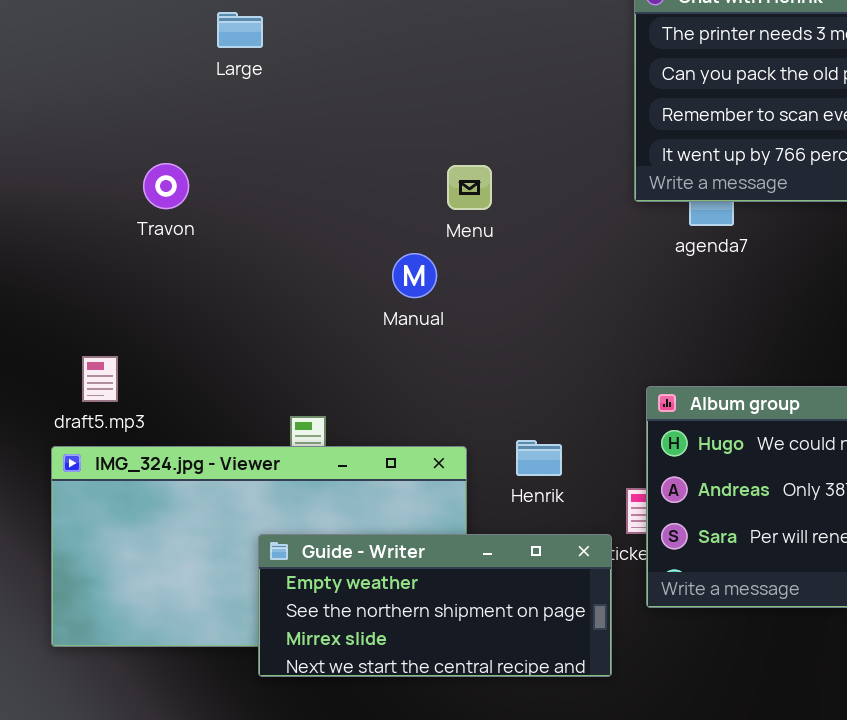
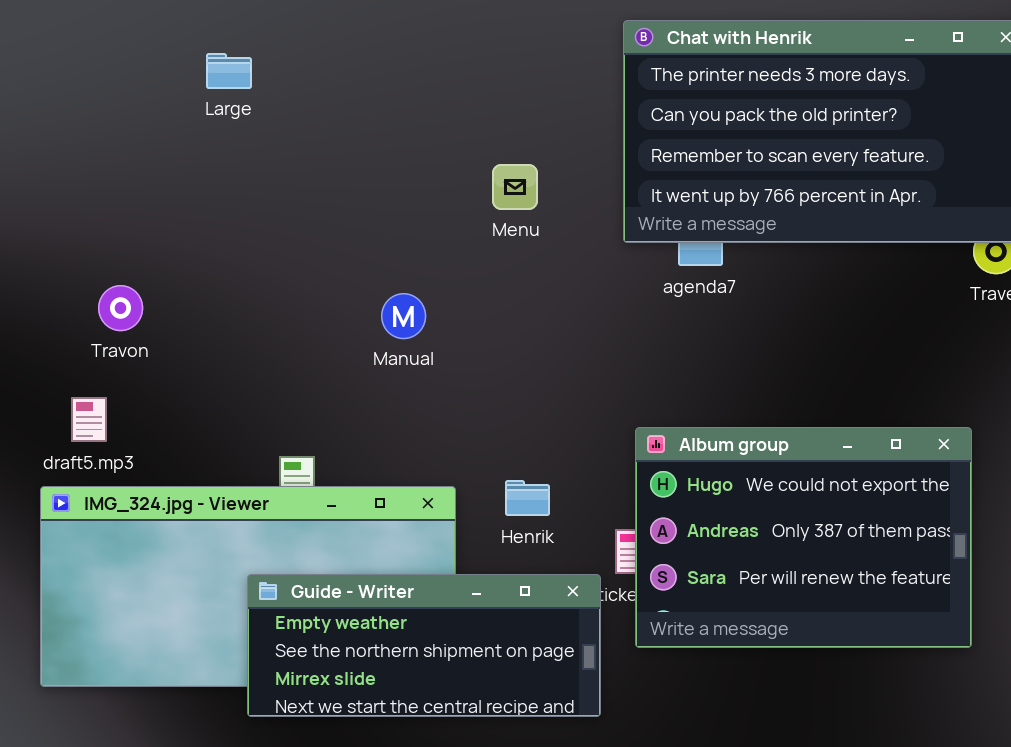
Travon: [143,163,189,209] -> [98,285,143,331], moved
Menu: [447,165,492,210] -> [492,164,538,210], moved

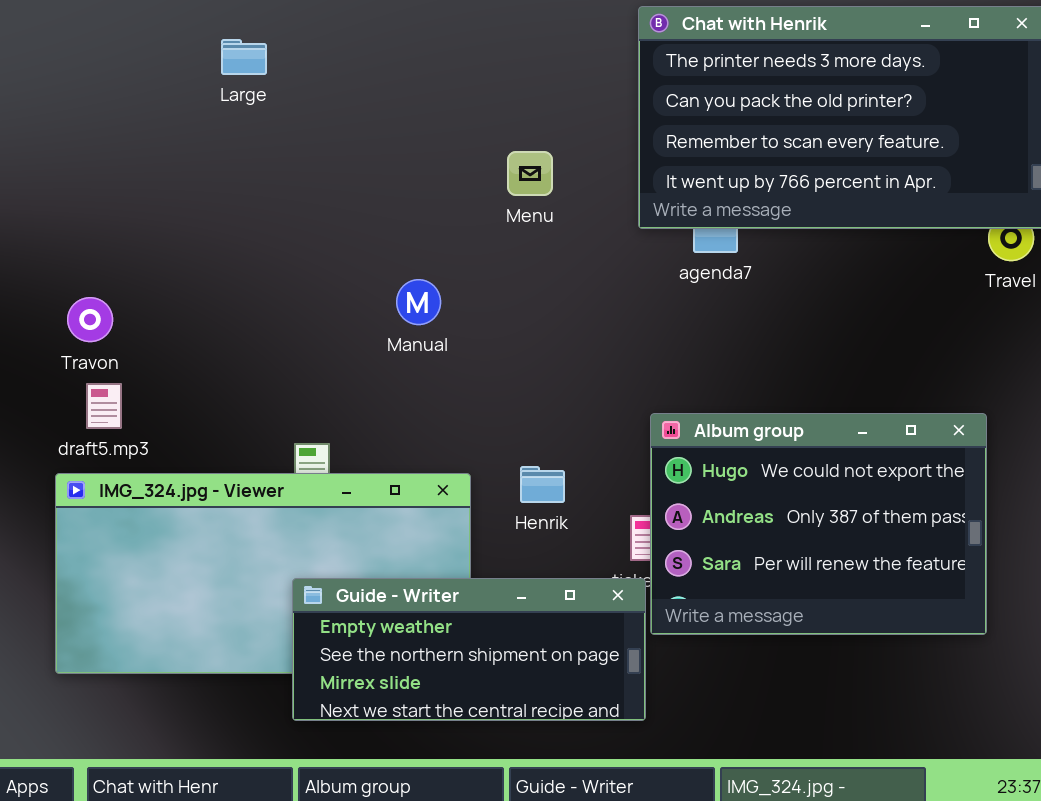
Travon: [98,285,143,331] -> [67,297,113,342], moved
Guide - Writer: [247,574,601,717] -> [292,578,646,721], moved

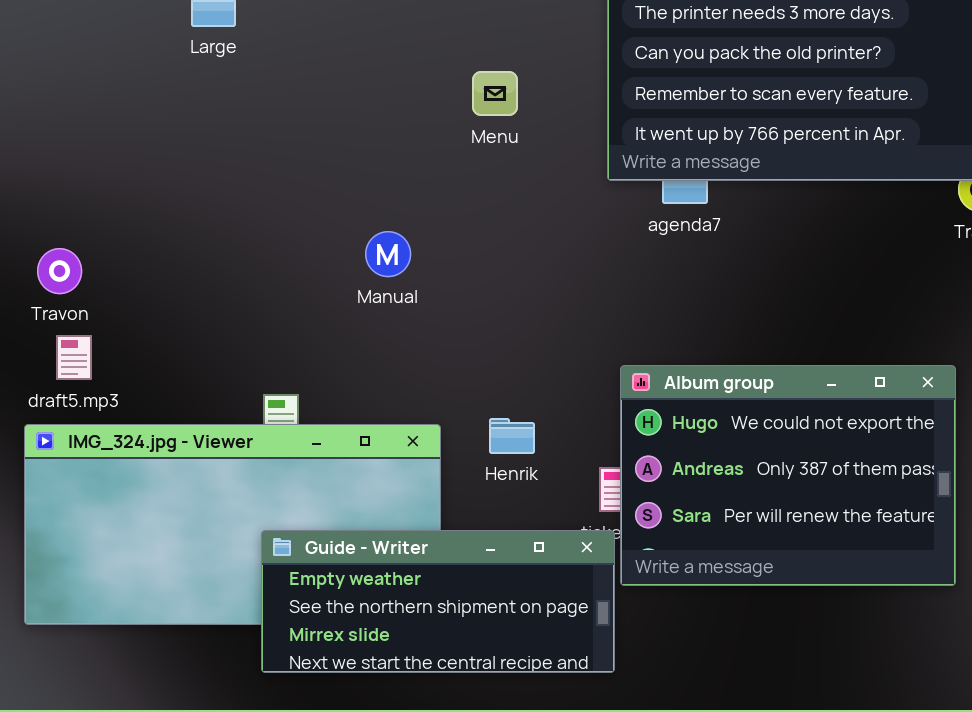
Menu: [507,151,553,196] -> [472,71,518,116], moved

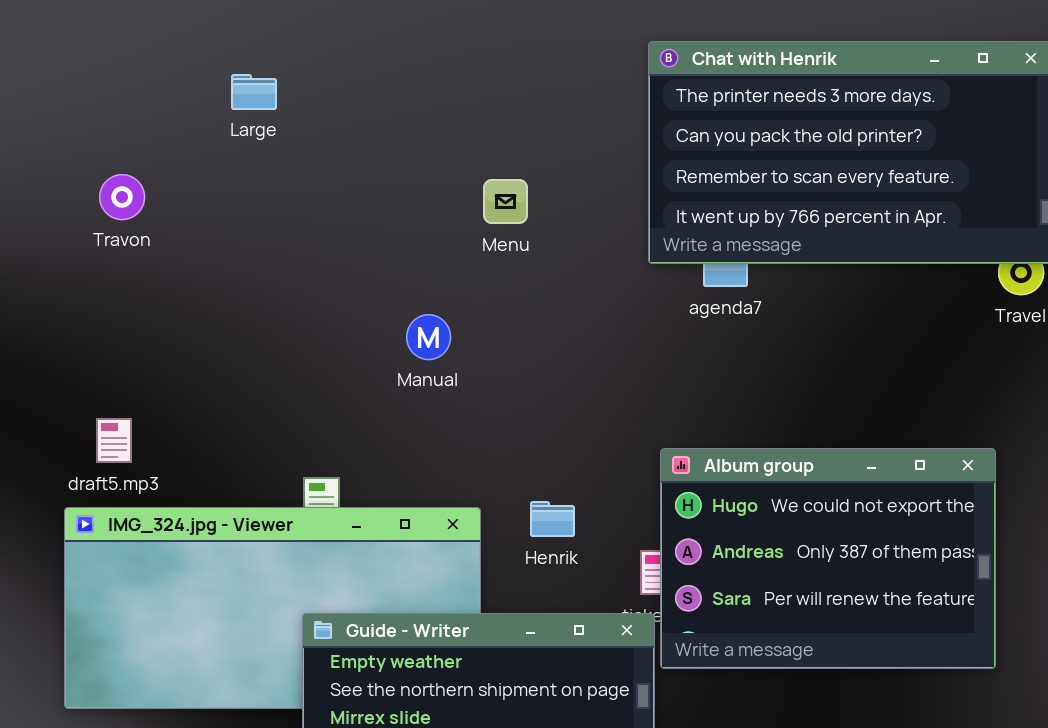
Menu: [472,71,518,116] -> [483,179,528,224], moved
Travon: [37,248,82,294] -> [99,174,145,220], moved

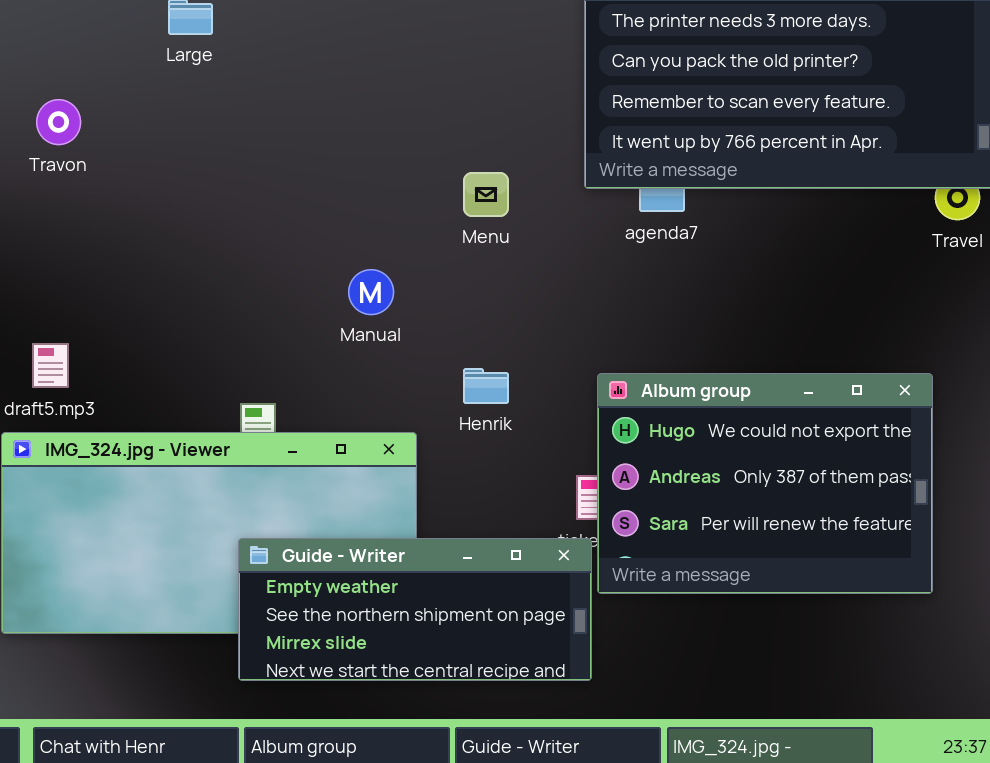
Menu: [483,179,528,224] -> [463,172,509,217], moved
Manual: [406,314,451,360] -> [348,269,394,315], moved
Henrik: [530,501,575,537] -> [463,368,509,404], moved

